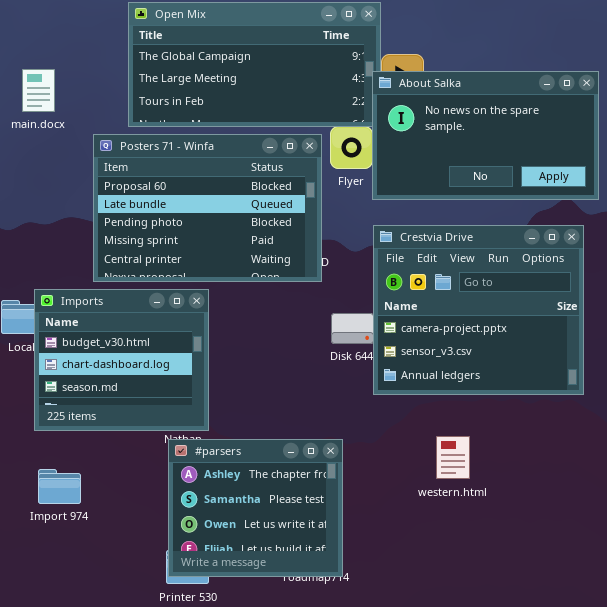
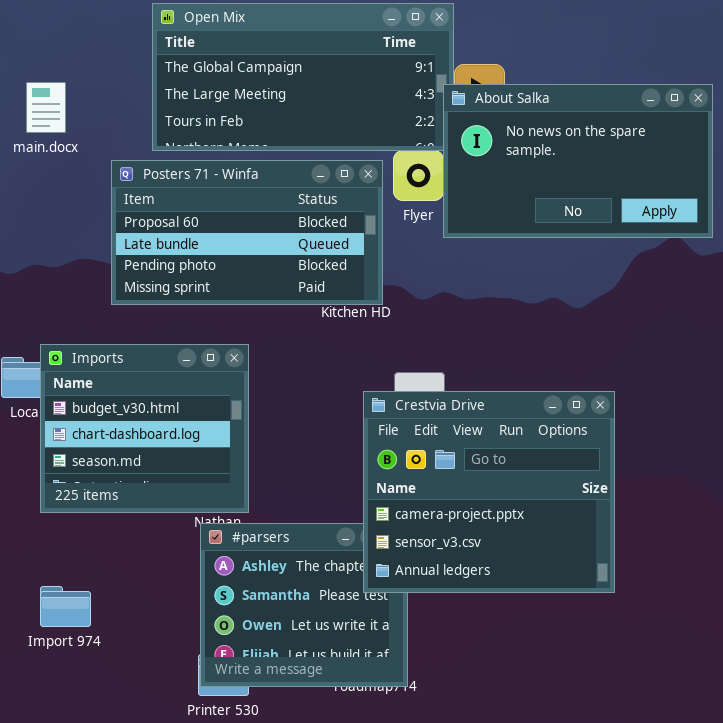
Posters 71 - Winfa: [93,134,322,282] -> [111,160,383,305], resized
Crestvia Drive: [373,225,584,395] -> [363,391,615,593], moved
Import 974: [38,469,81,504] -> [40,586,91,627], moved

